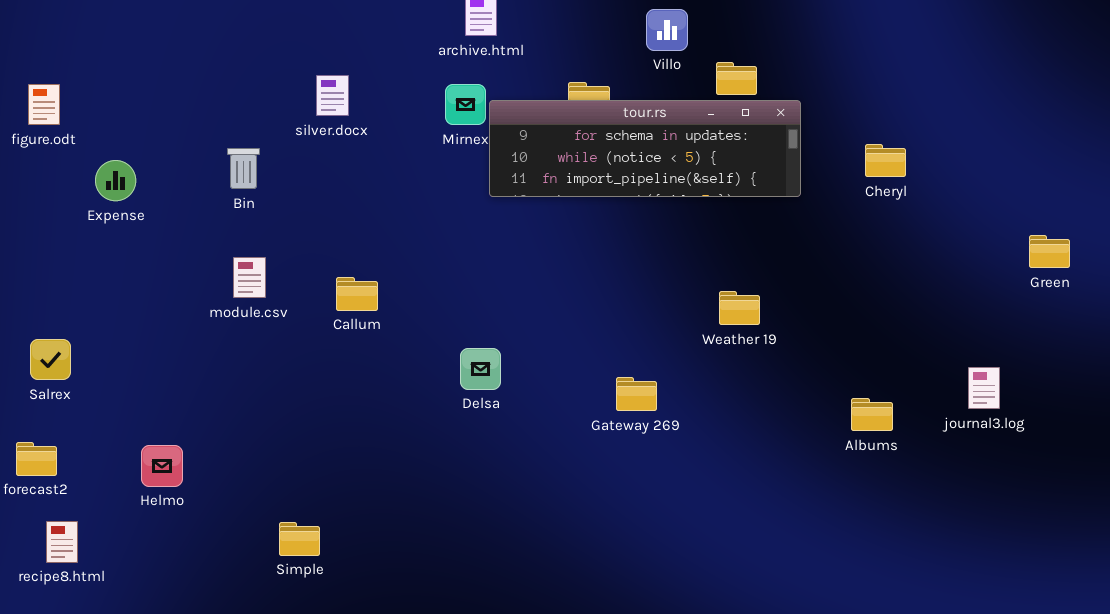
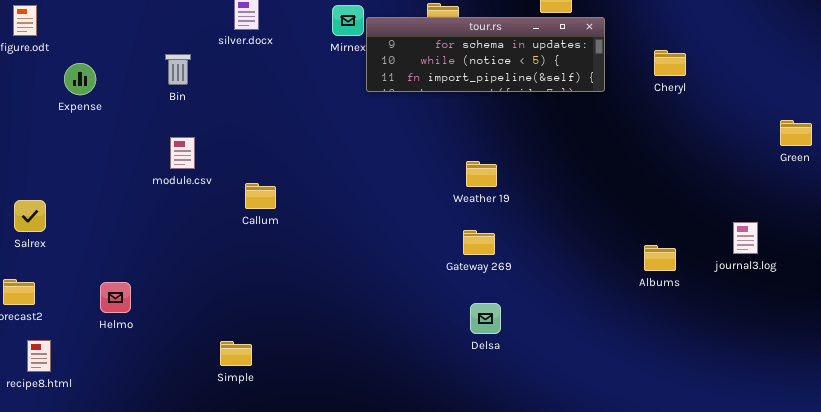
Callum: [336,277,378,311] -> [245,183,276,209], moved
Weather 19: [719,291,760,325] -> [466,161,497,187], moved
Delsa: [460,348,501,390] -> [470,303,501,334], moved
Simple: [279,522,320,556] -> [220,341,252,366], moved

